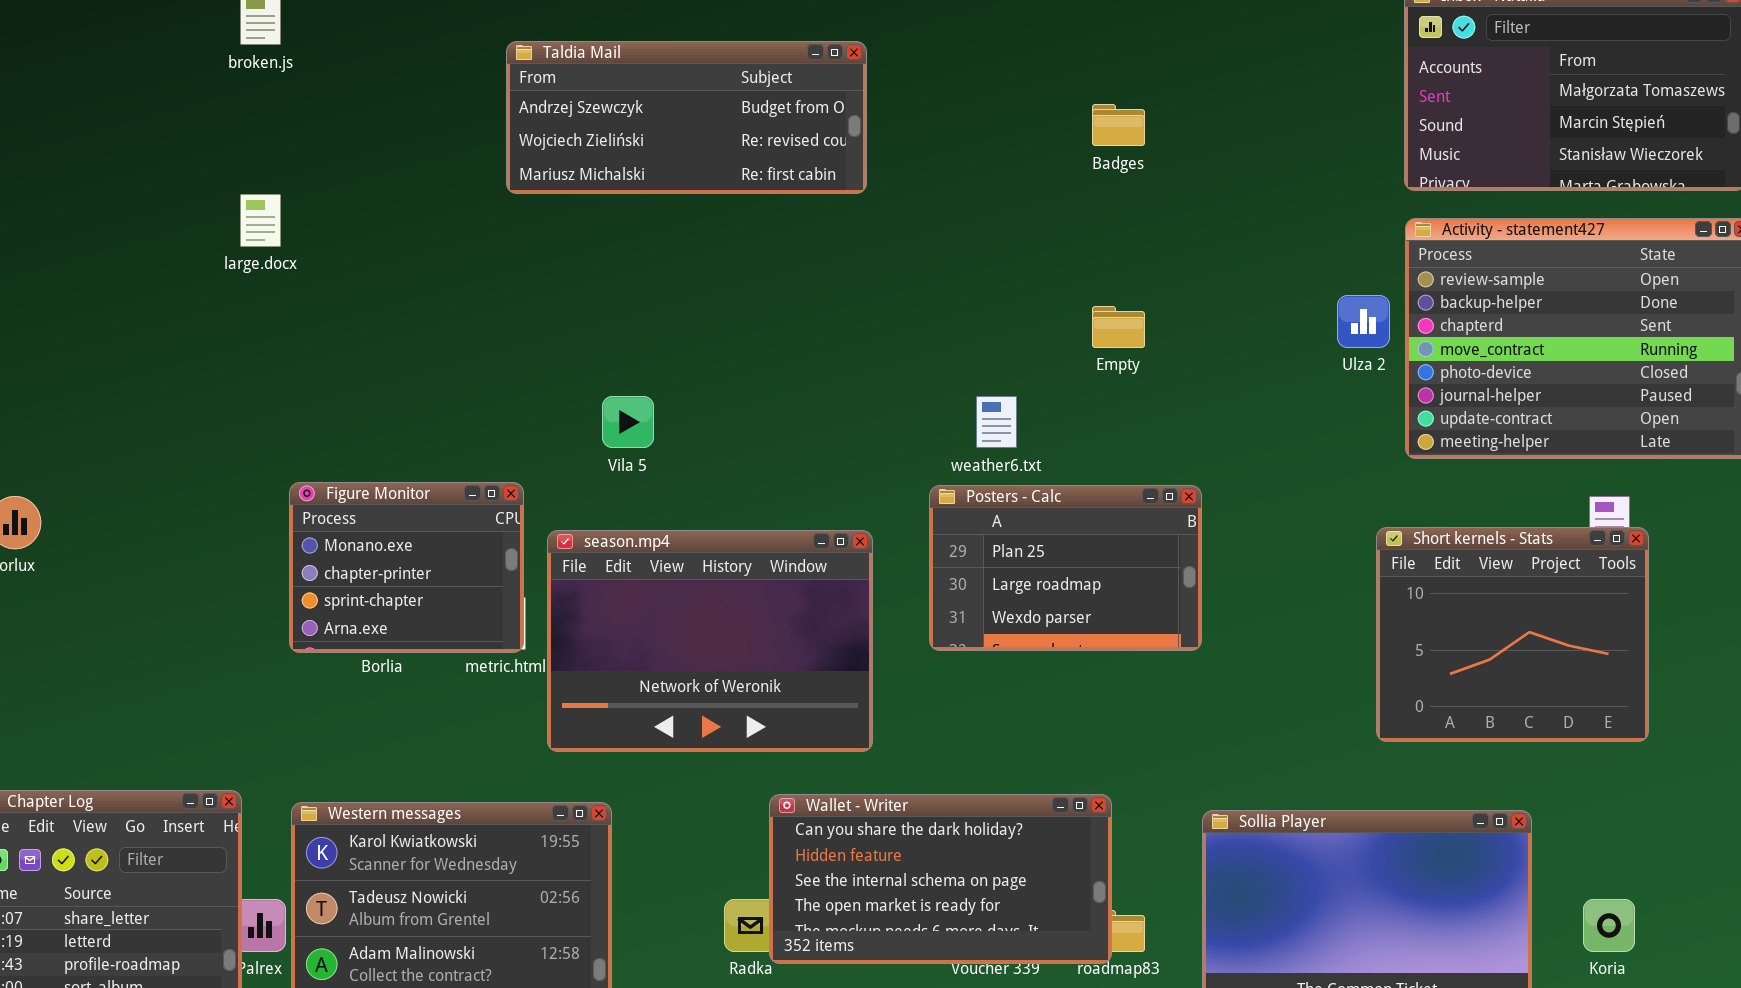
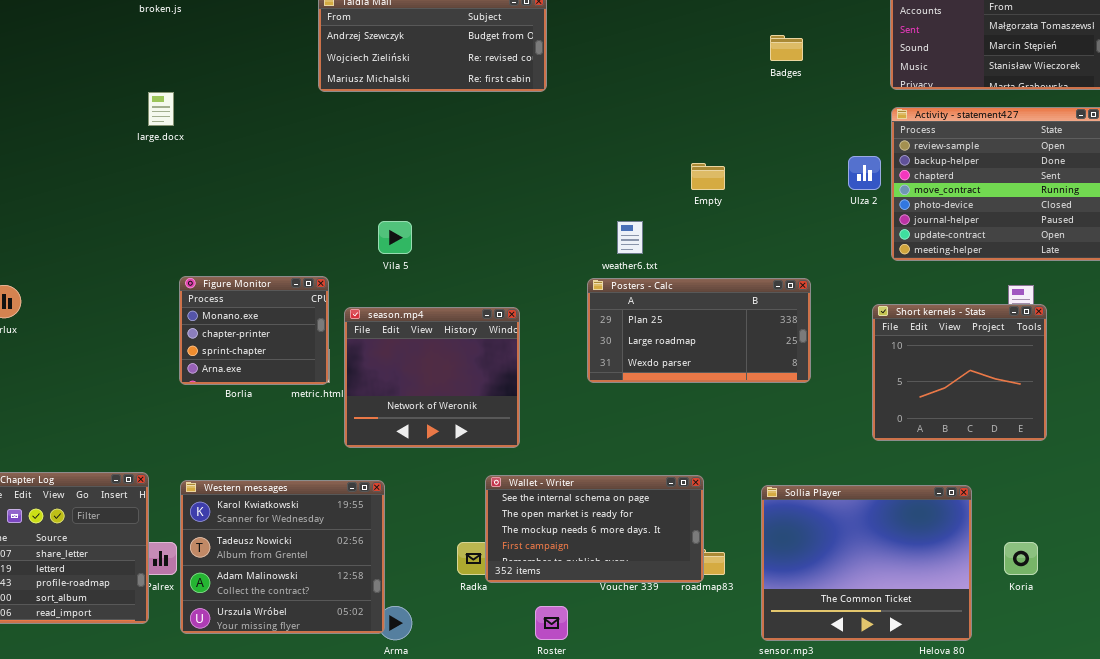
Badges: [1092,104,1145,146] -> [770,35,803,61], moved
Posters - Calc: [929,485,1202,651] -> [587,278,811,383], resized
season.mp4: [547,530,873,752] -> [344,307,520,448], resized
Wallet - Writer: [769,794,1112,964] -> [485,475,704,583], scrolled down 2 rows

